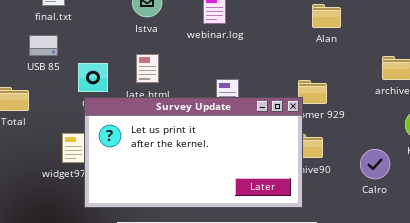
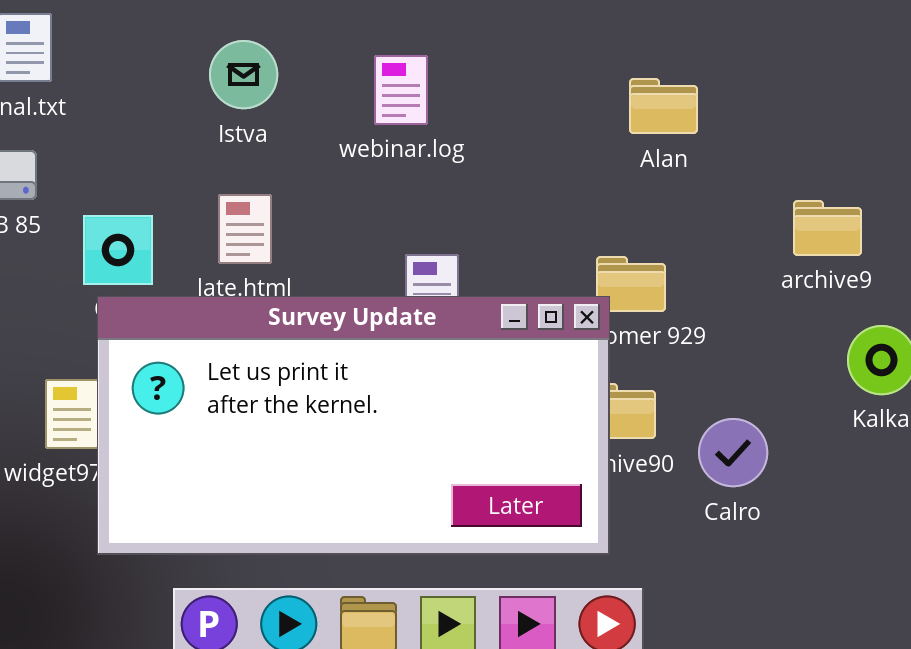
Calro: [360,149,390,179] -> [698,418,768,487], moved

